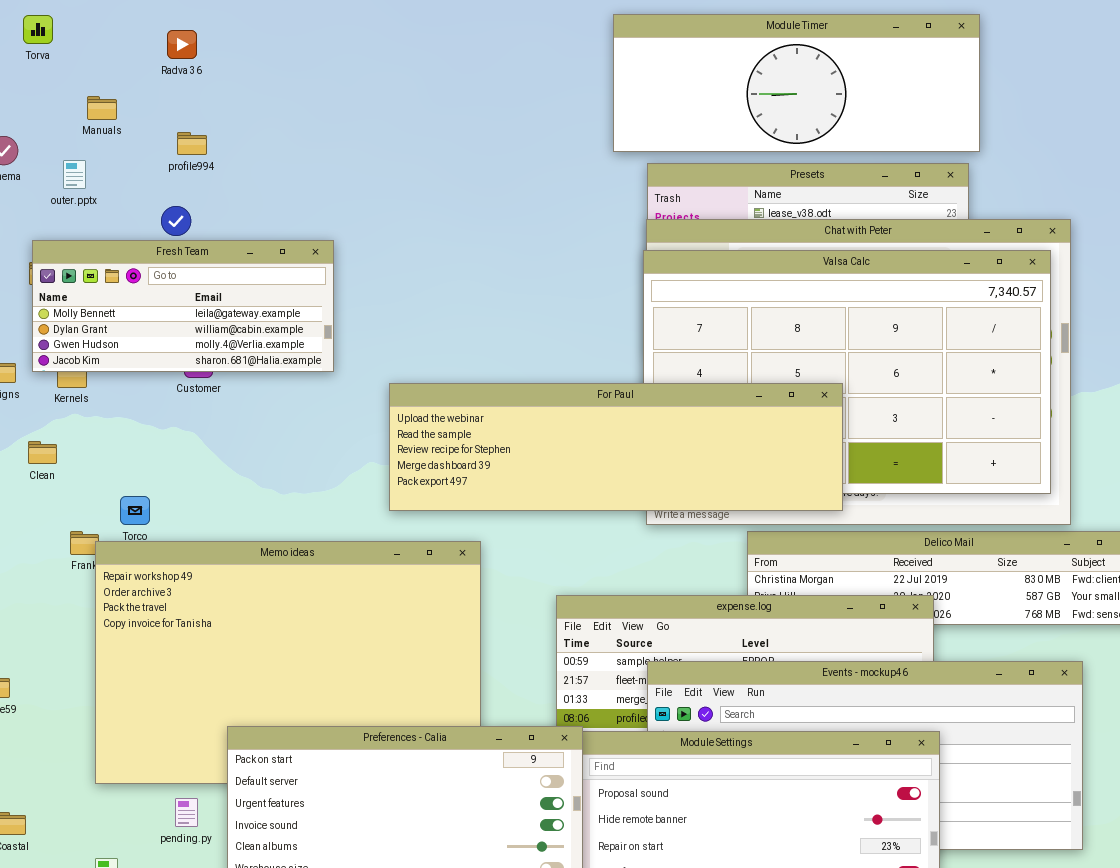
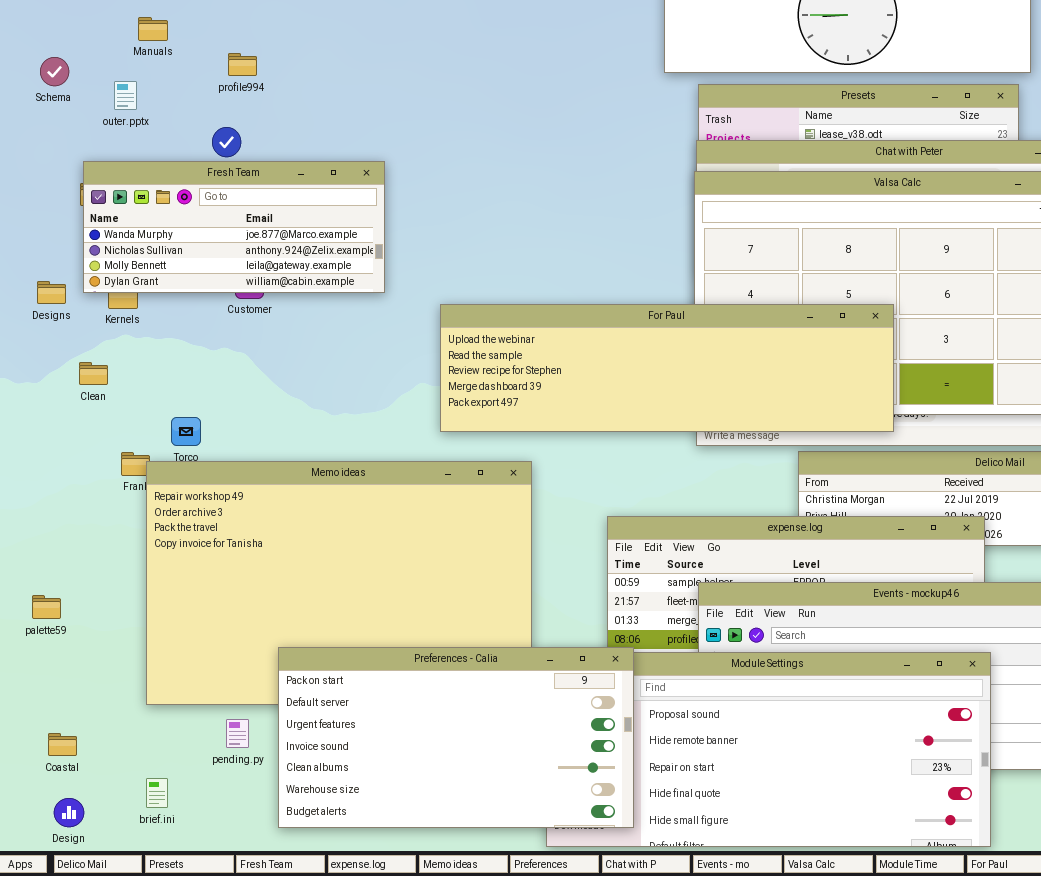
Fresh Team: [32,240,334,372] -> [83,161,385,293], scrolled up 2 rows

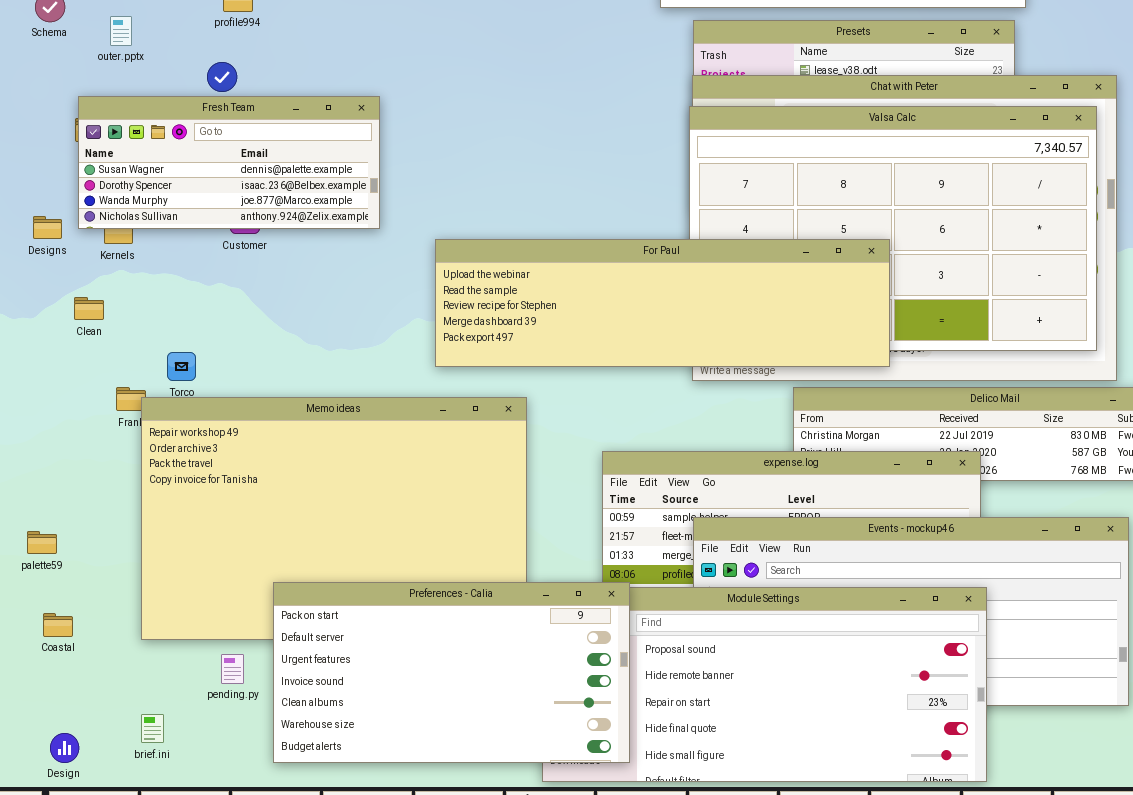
Fresh Team: [83,161,385,293] -> [78,96,380,229], scrolled up 2 rows
Coastal: [48,733,77,756] -> [43,613,73,637], moved

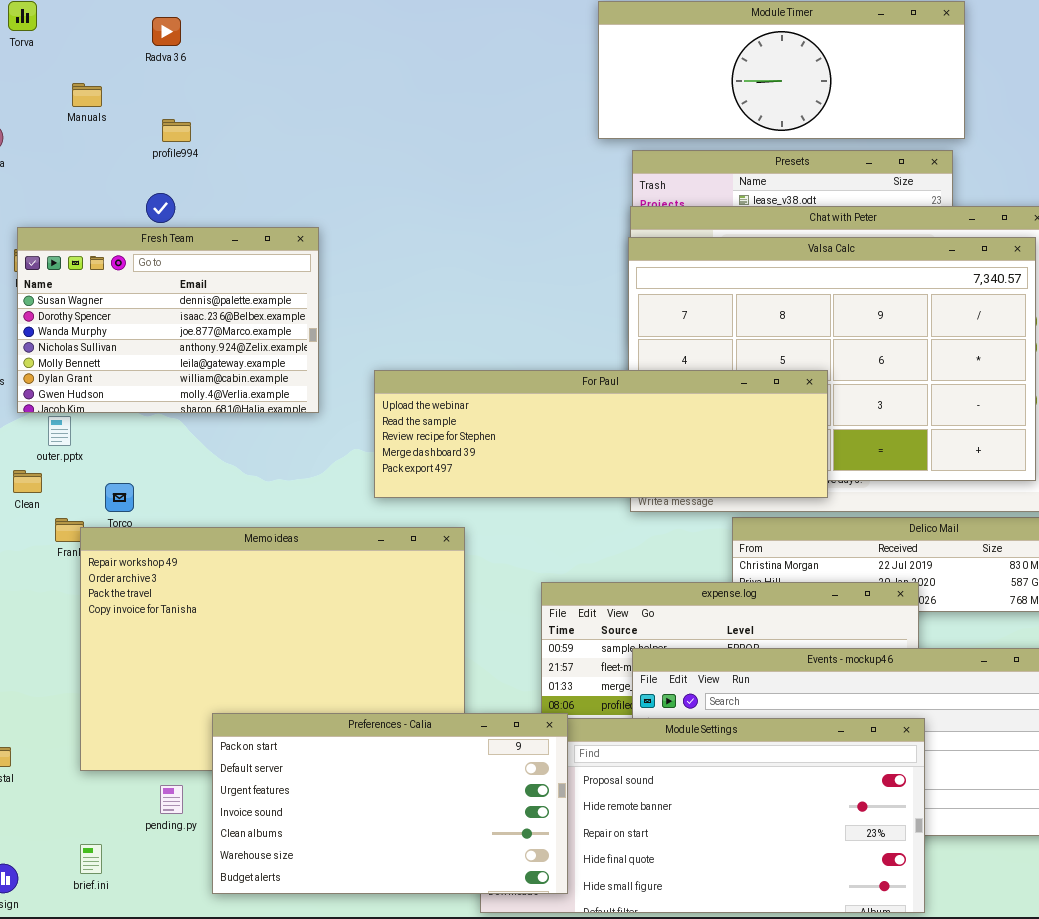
outer.pptx: [110,16,132,46] -> [48,416,71,446], moved
Fresh Team: [78,96,380,229] -> [17,227,319,413], resized
Clean: [74,297,104,320] -> [13,470,42,493], moved

